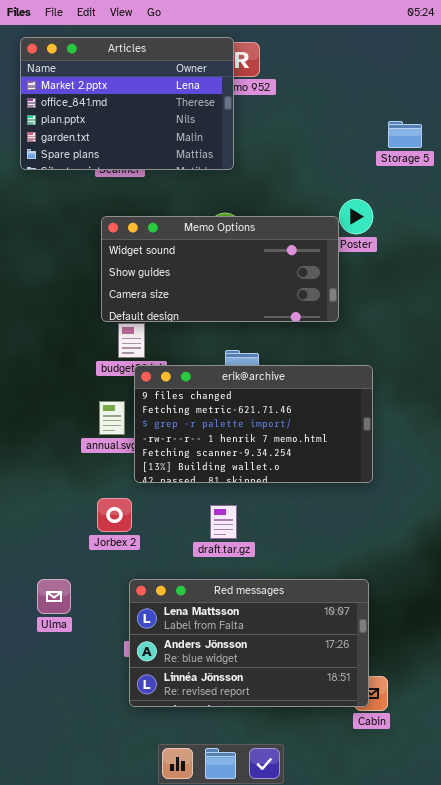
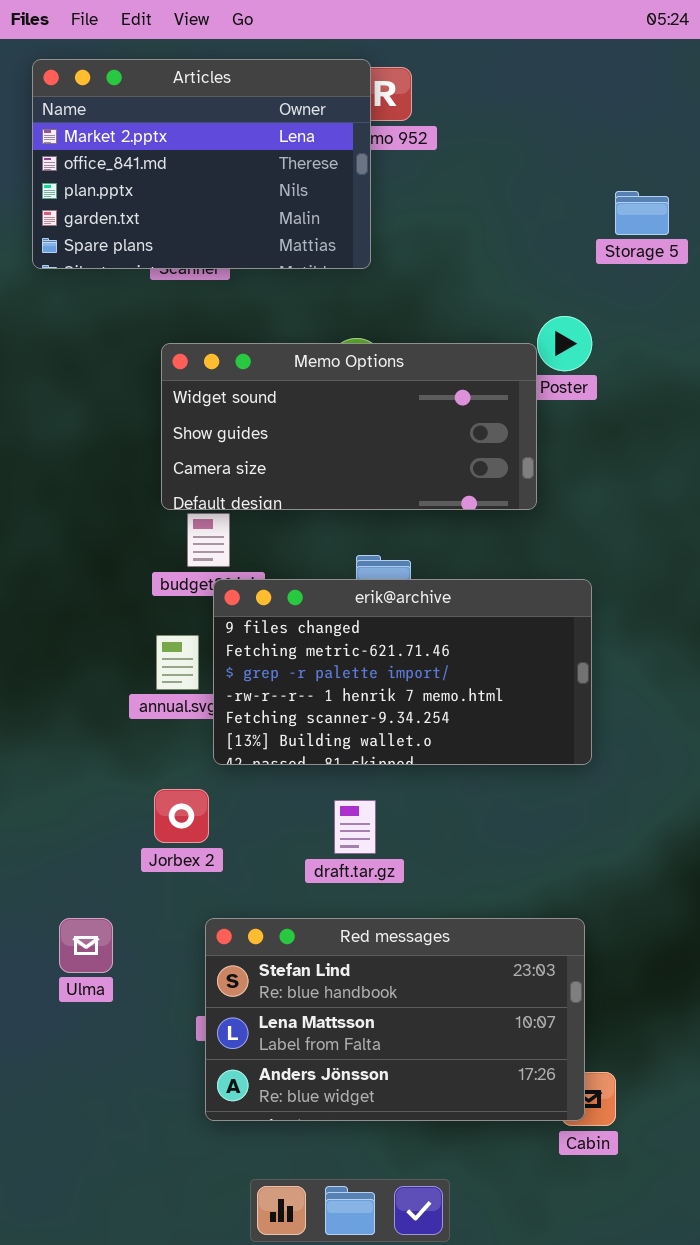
Red messages: [129,579,369,707] -> [205,918,585,1121], scrolled up 1 row

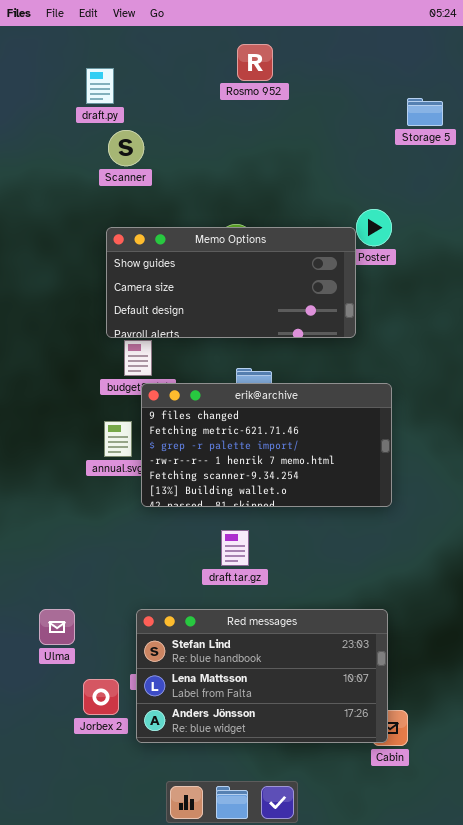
Articles: [32,59,371,269] -> none, closed
Storage 5: [615,191,669,235] -> [407,98,443,126], moved
Memo Options: [161,343,537,510] -> [106,227,356,338], scrolled down 1 row
Jorbex 2: [154,789,209,843] -> [83,679,119,715], moved

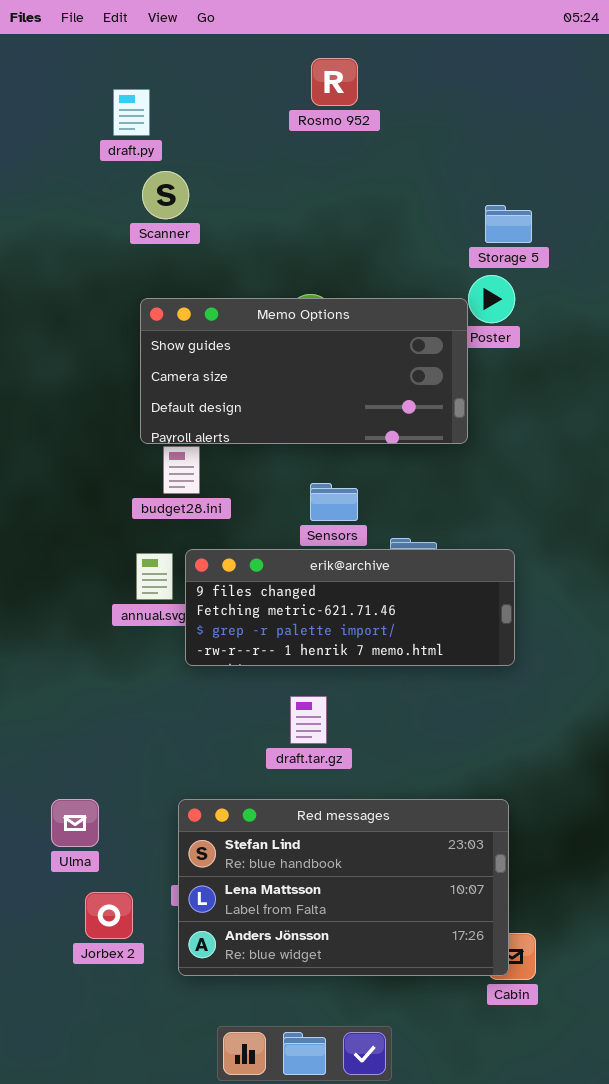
Storage 5: [407,98,443,126] -> [485,205,532,243], moved
erik@archive: [141,383,392,507] -> [185,549,515,666], resized
Jorbex 2: [83,679,119,715] -> [85,892,133,939], moved

